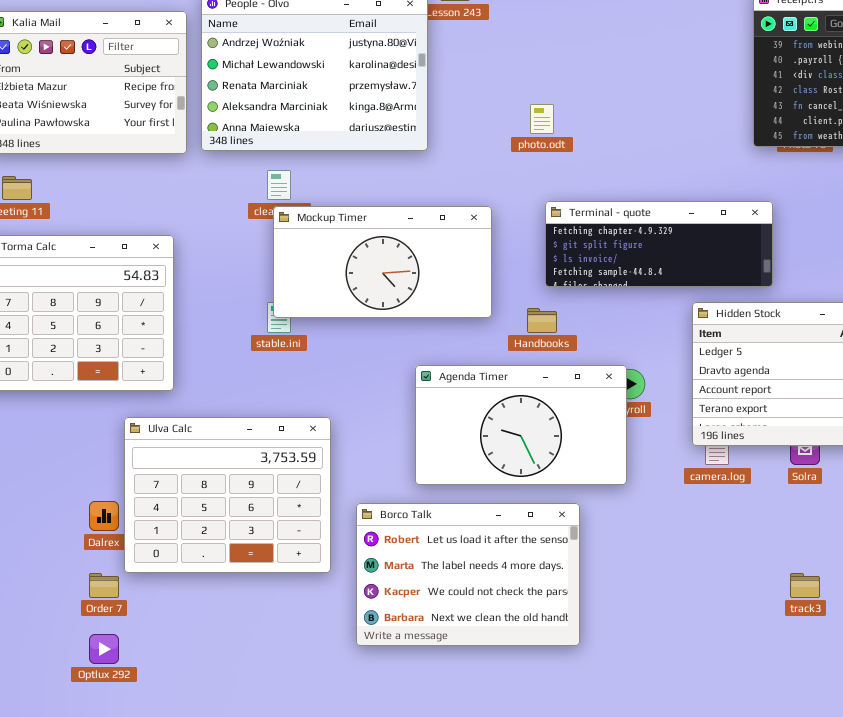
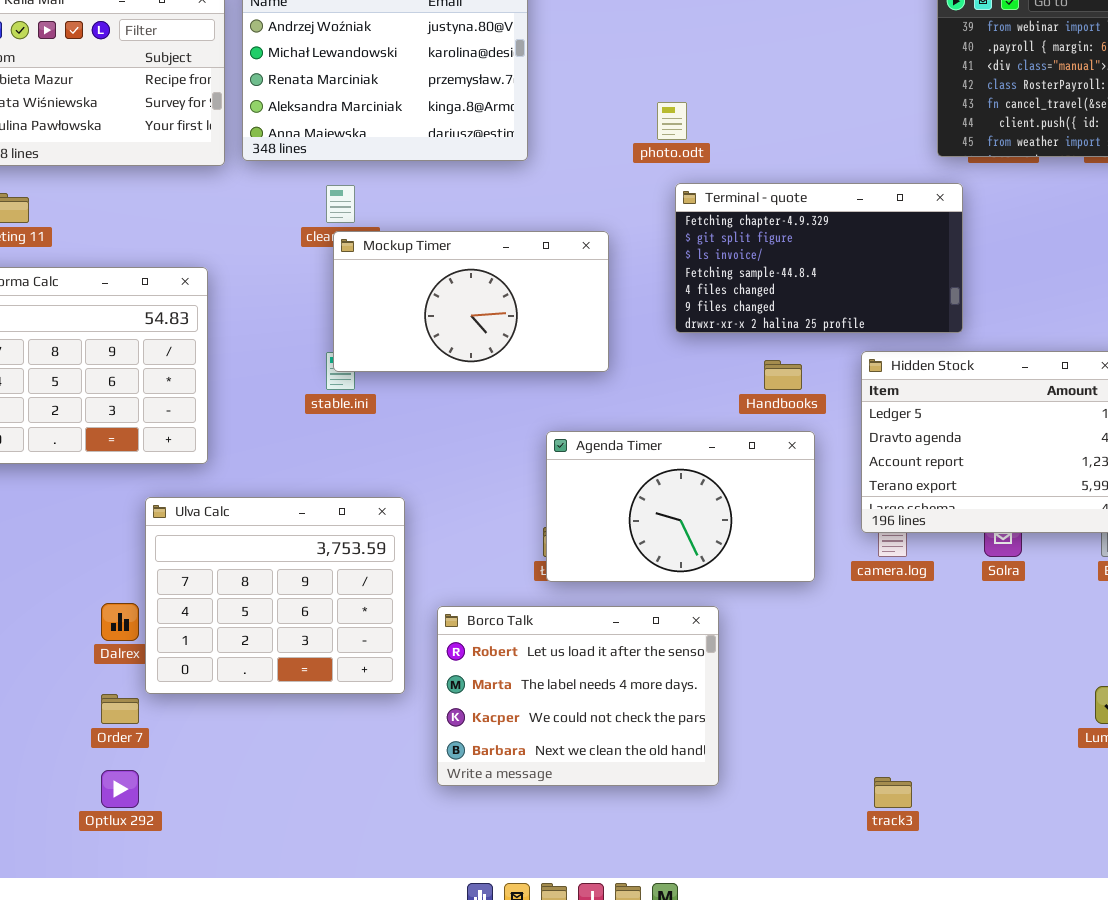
Terminal - quote: [545,201,773,287] -> [675,183,963,333], resized
Handbooks: [527,308,557,333] -> [764,360,802,390], moved
Agenda Timer: [415,365,627,485] -> [546,431,815,582], moved
track3: [790,573,820,598] -> [874,777,912,808], moved

